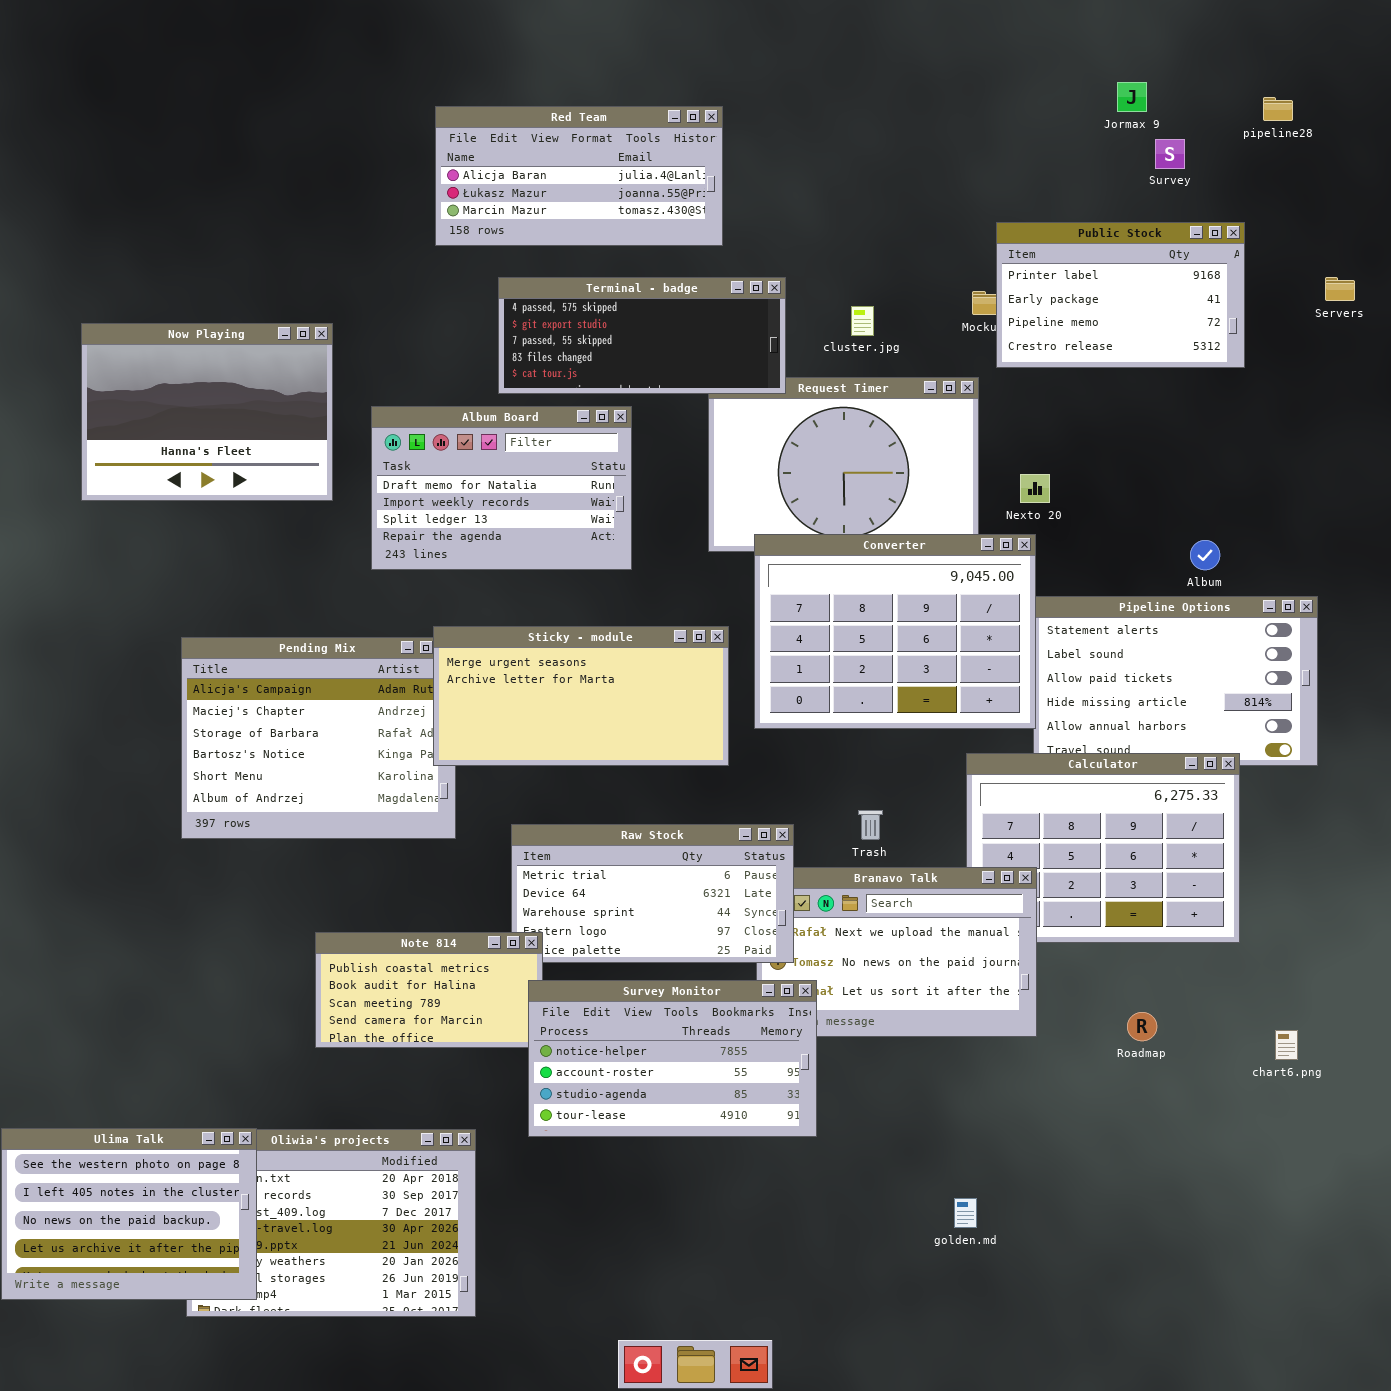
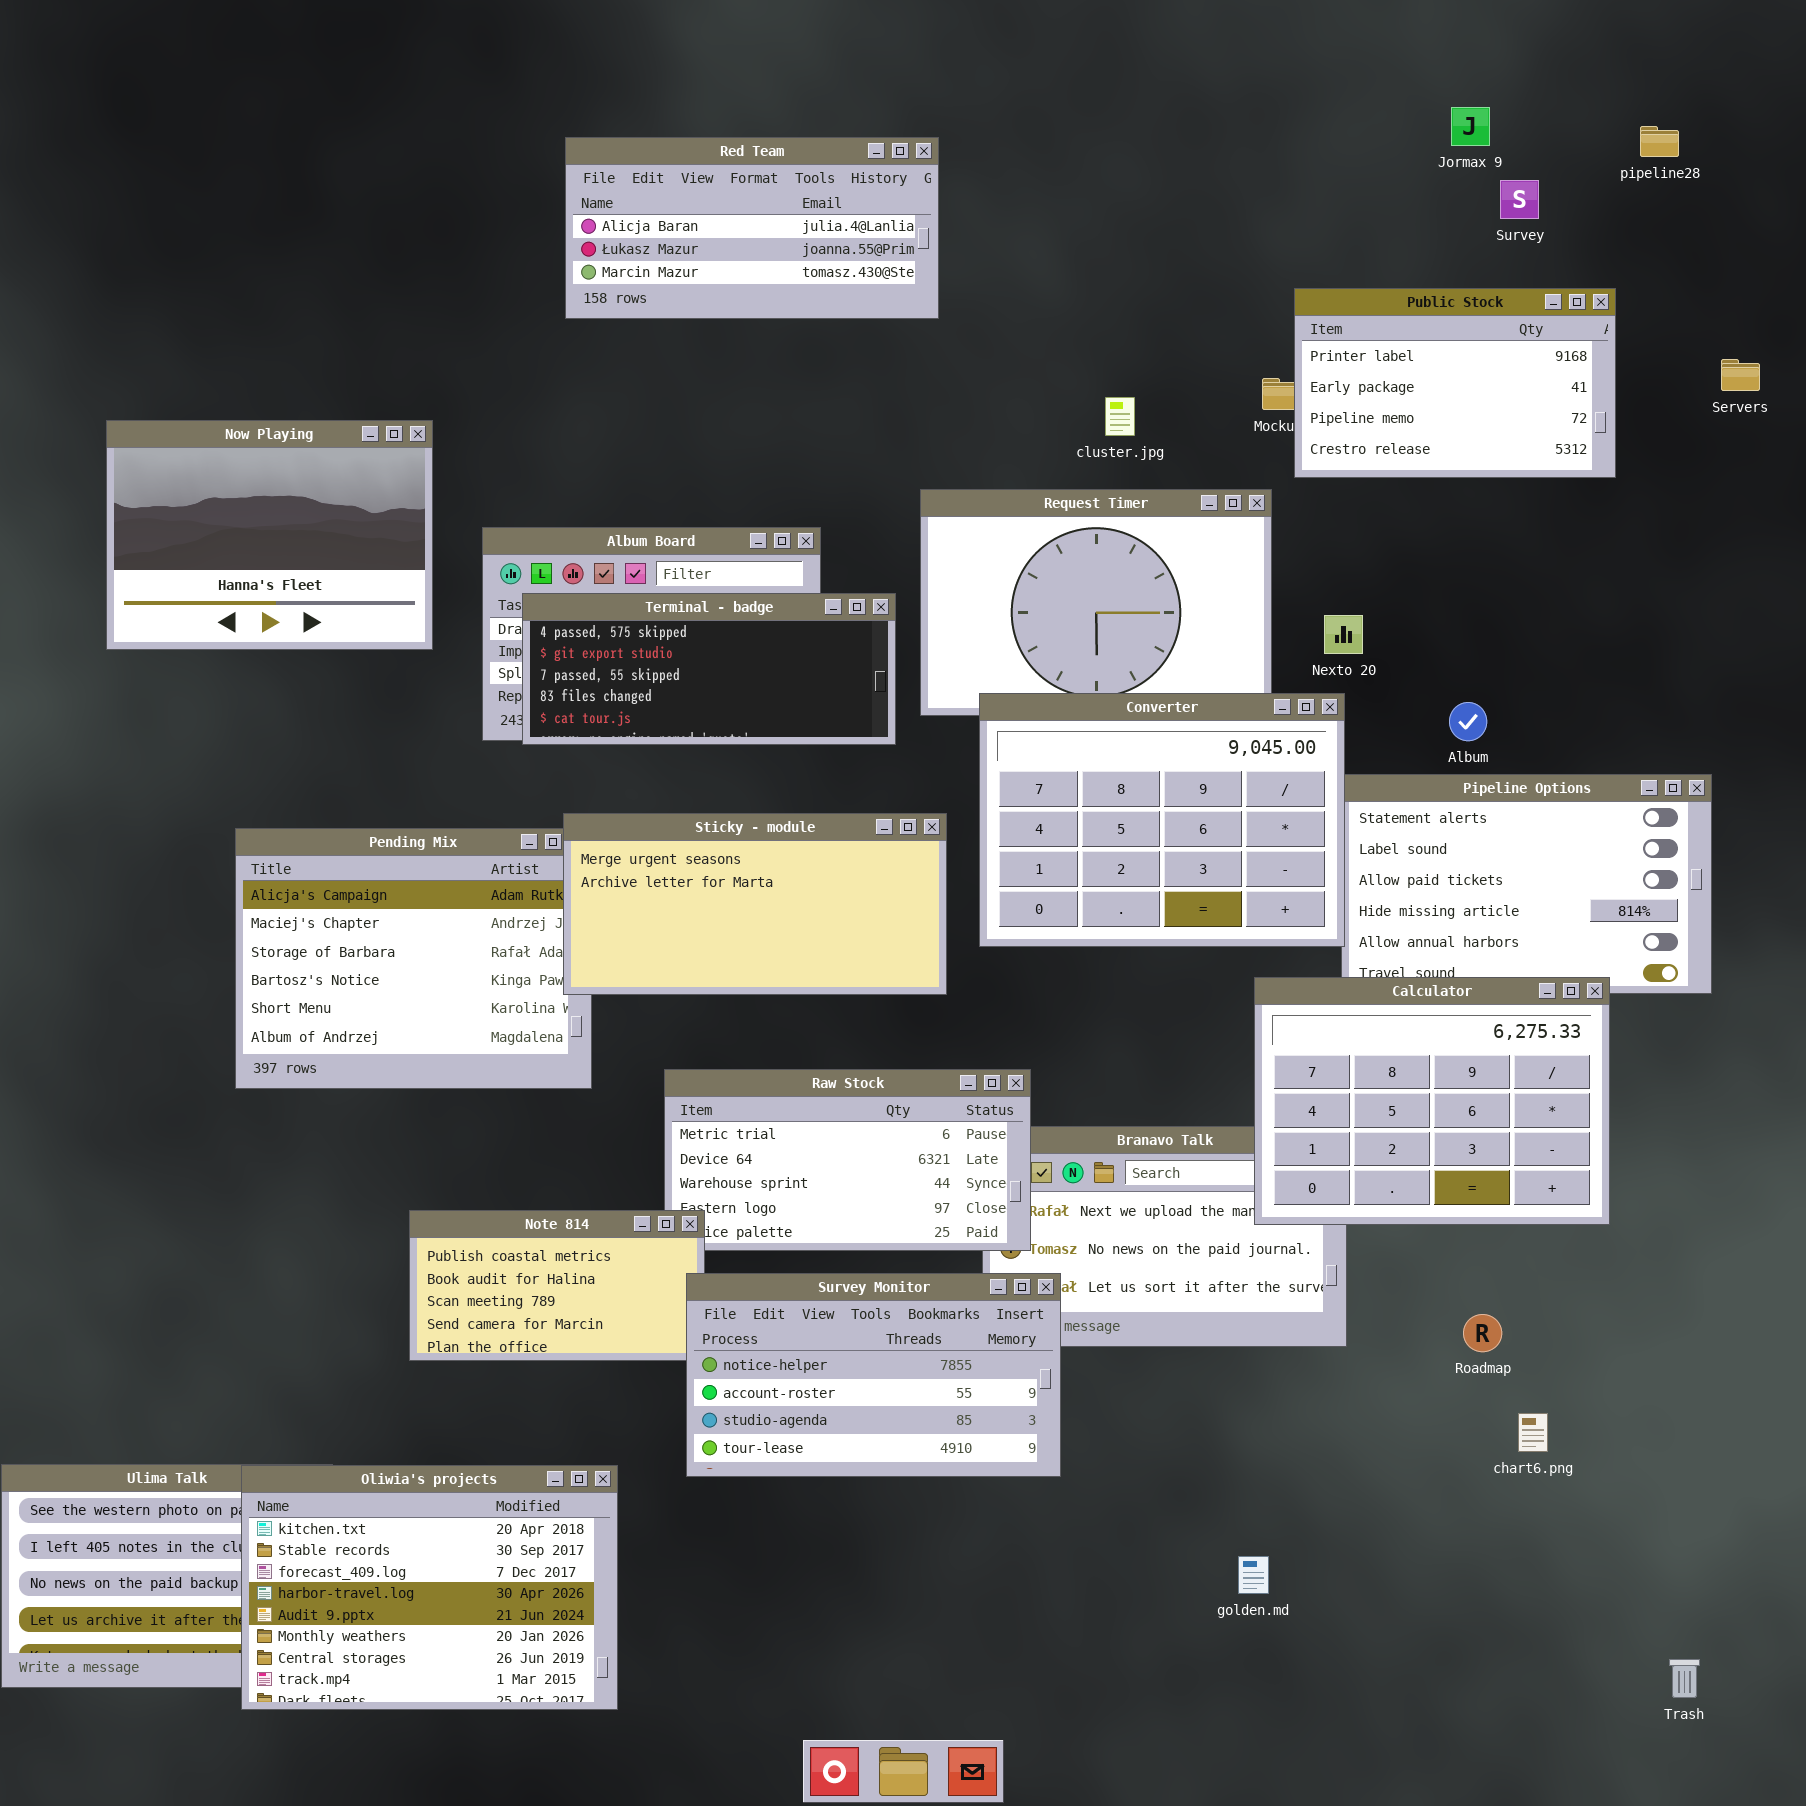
Terminal - badge: [498,277,786,394] -> [522,593,896,745], moved
Album: [1190,540,1220,570] -> [1449,702,1487,741], moved
Calculator: [966,753,1240,943] -> [1254,977,1610,1225], raised
Trash: [858,810,883,840] -> [1669,1659,1700,1698], moved
chart6.png: [1275,1030,1298,1060] -> [1518,1413,1548,1452], moved
Oliwia's projects: [186,1129,476,1317] -> [241,1465,618,1710], raised

